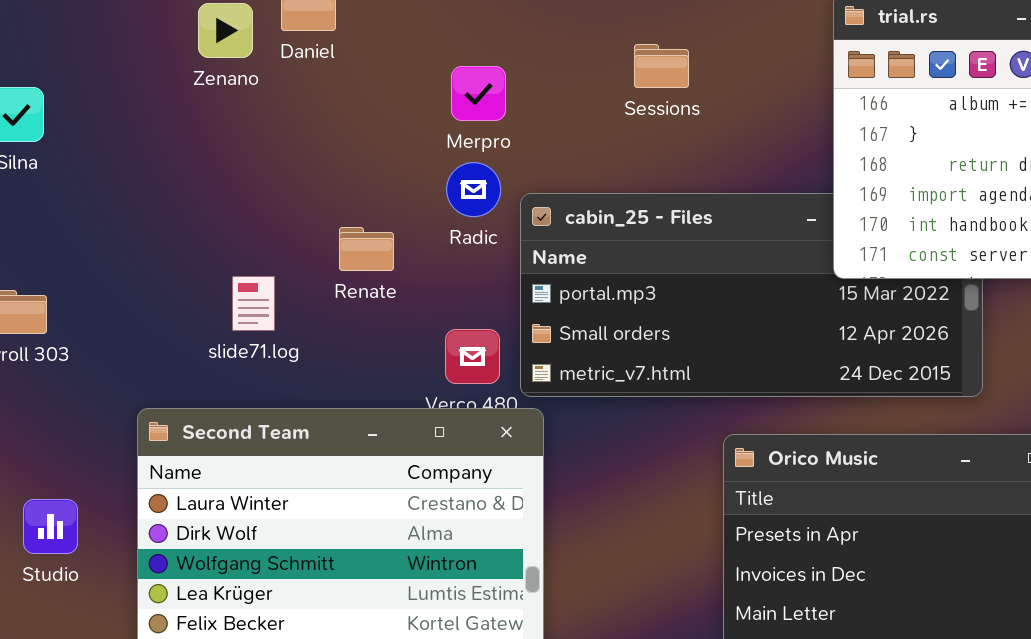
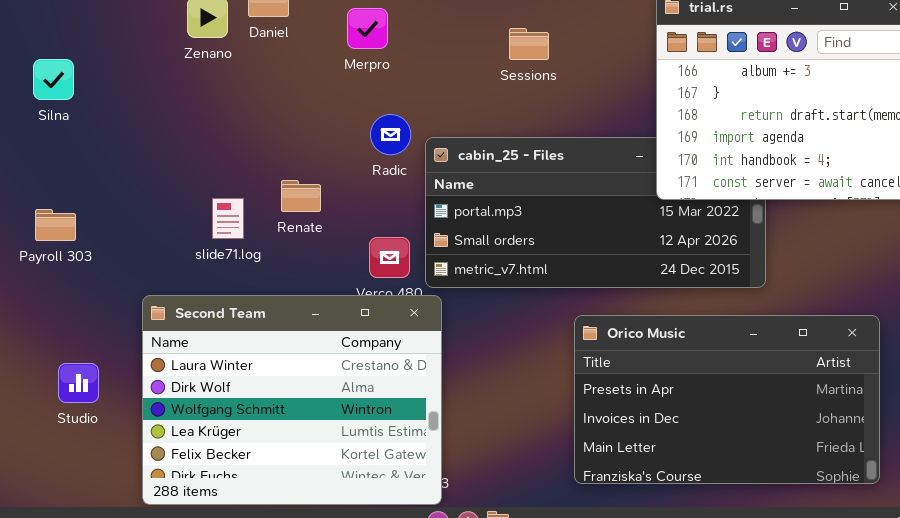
Merpro: [451,66,506,121] -> [347,8,388,49], moved
Renate: [339,227,394,271] -> [281,180,321,212], moved

